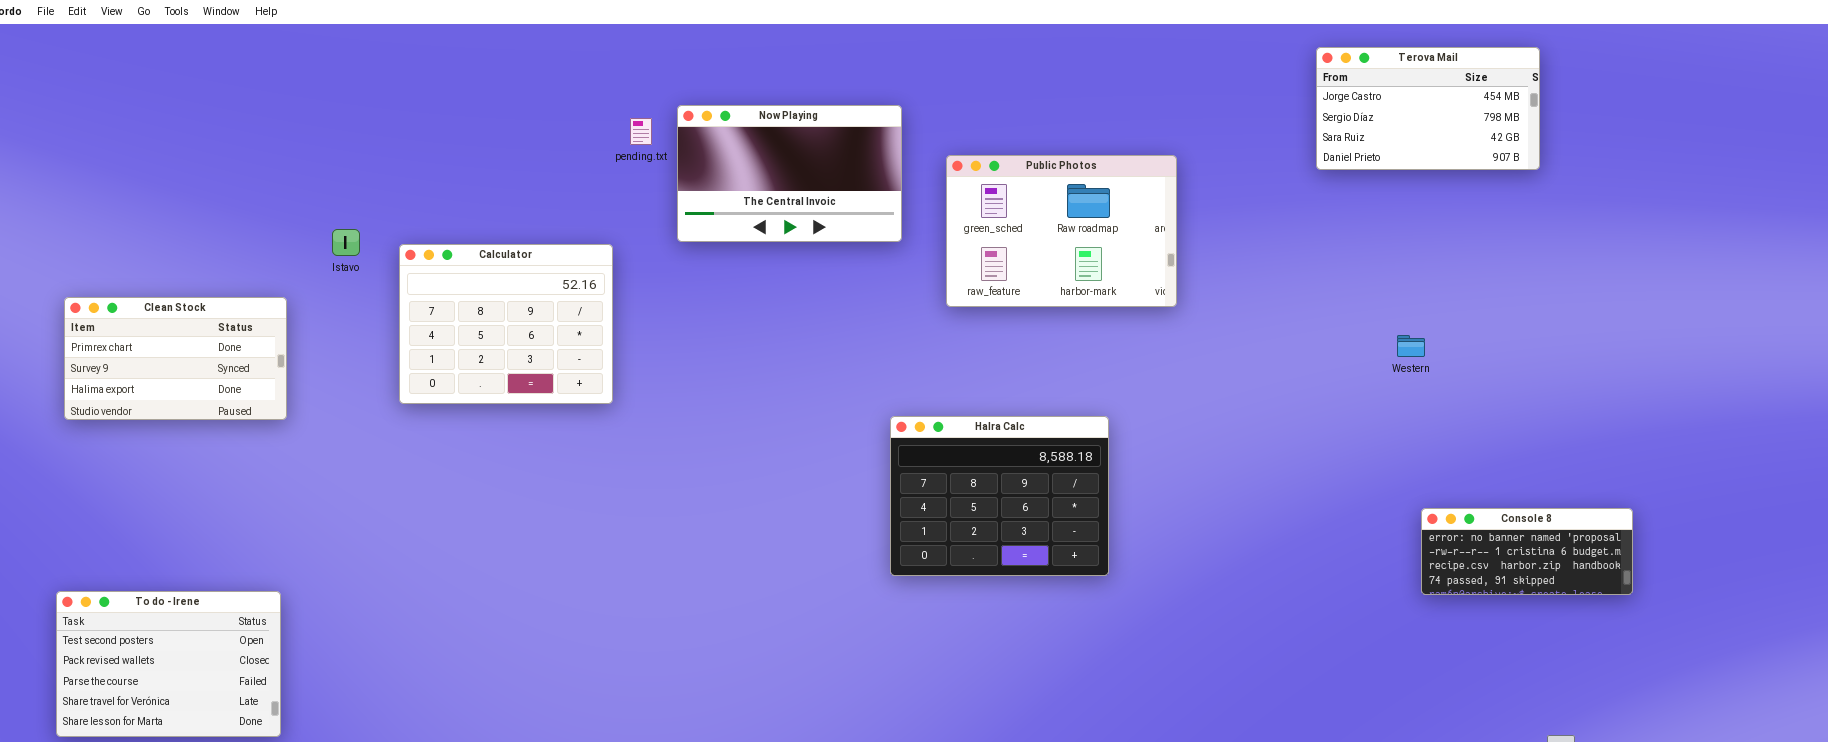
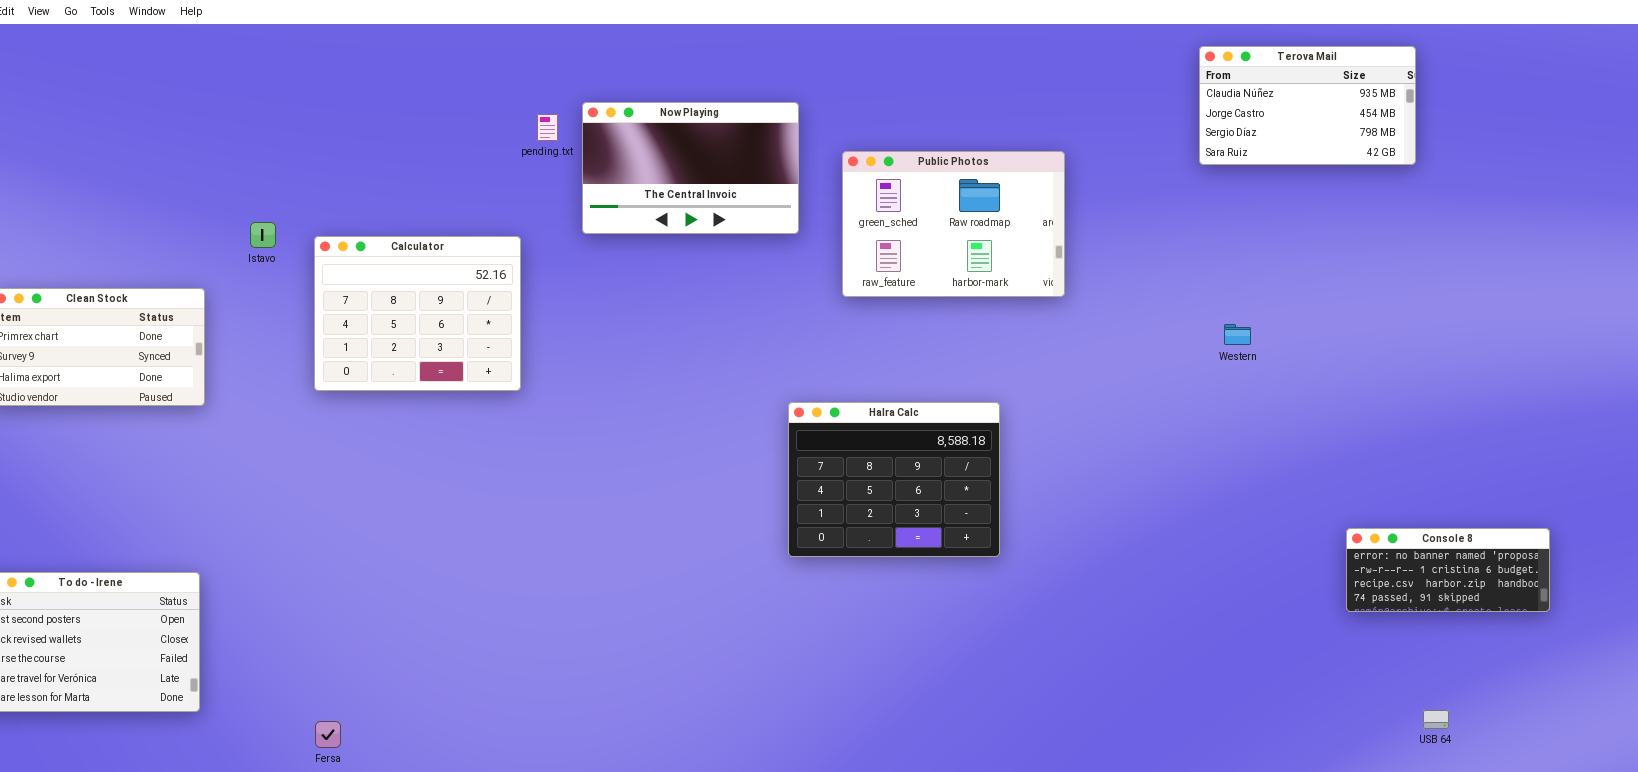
Terova Mail: [1316,47,1540,170] -> [1199,46,1416,165], scrolled up 1 row
Western: [1397,335,1425,357] -> [1224,324,1251,345], moved
Console 8: [1421,508,1633,595] -> [1346,528,1550,612], moved

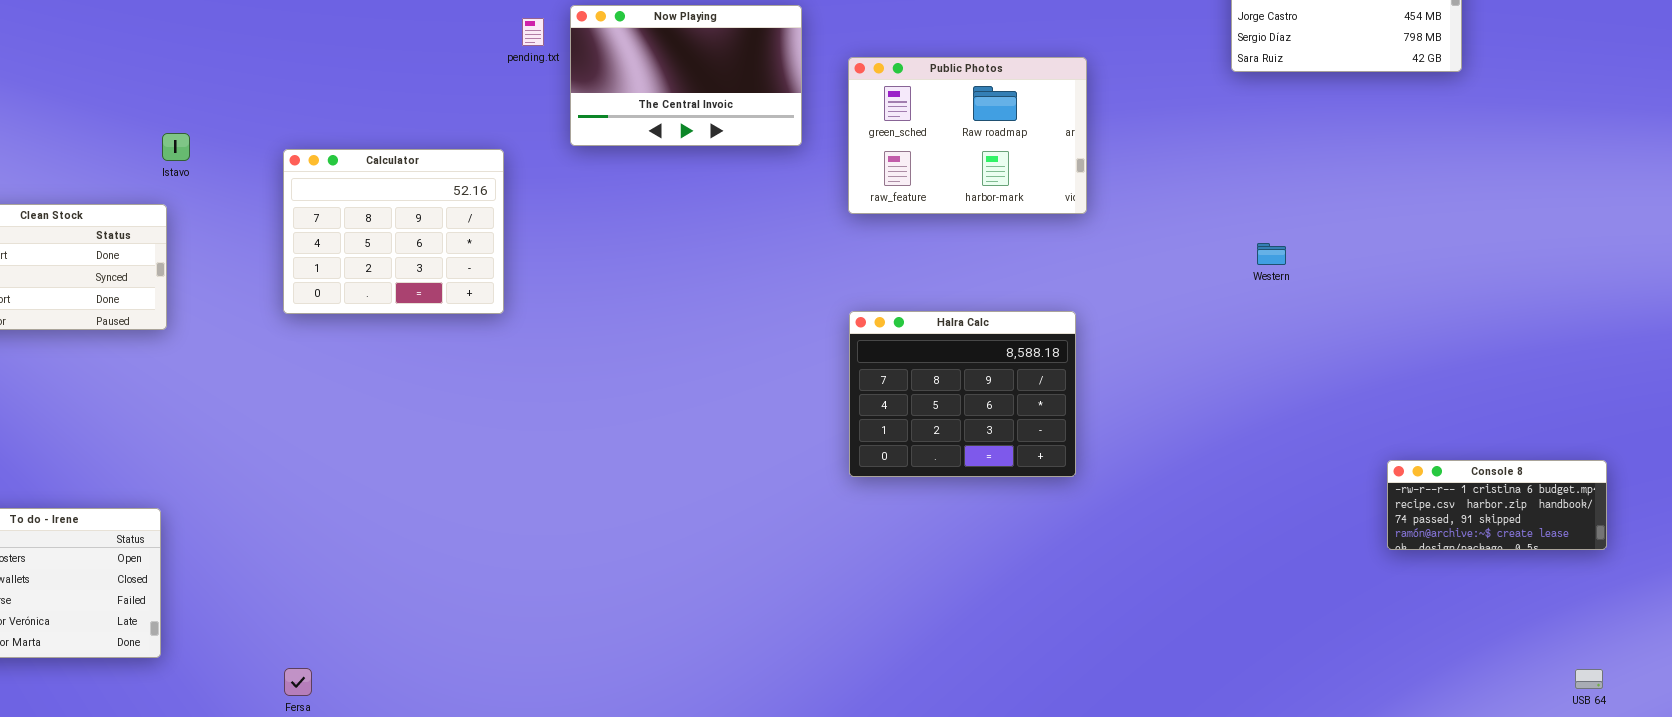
Istavo: [250,222,276,248] -> [162,133,190,161], moved
Halra Calc: [788,402,1000,557] -> [849,311,1076,477], moved
Console 8: [1346,528,1550,612] -> [1387,460,1607,550], scrolled down 1 row
USB 64: [1423,710,1449,729] -> [1575,669,1603,689], moved

